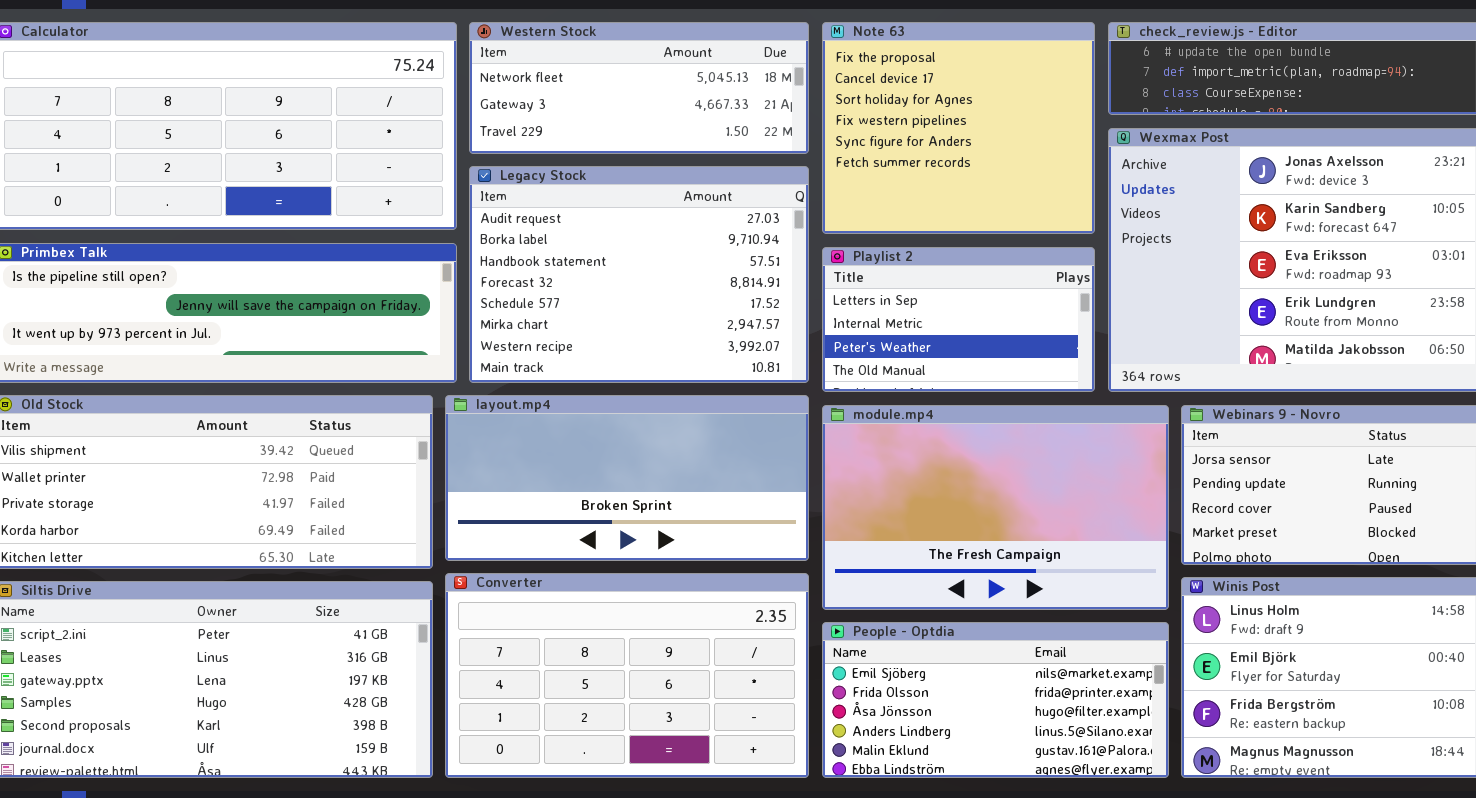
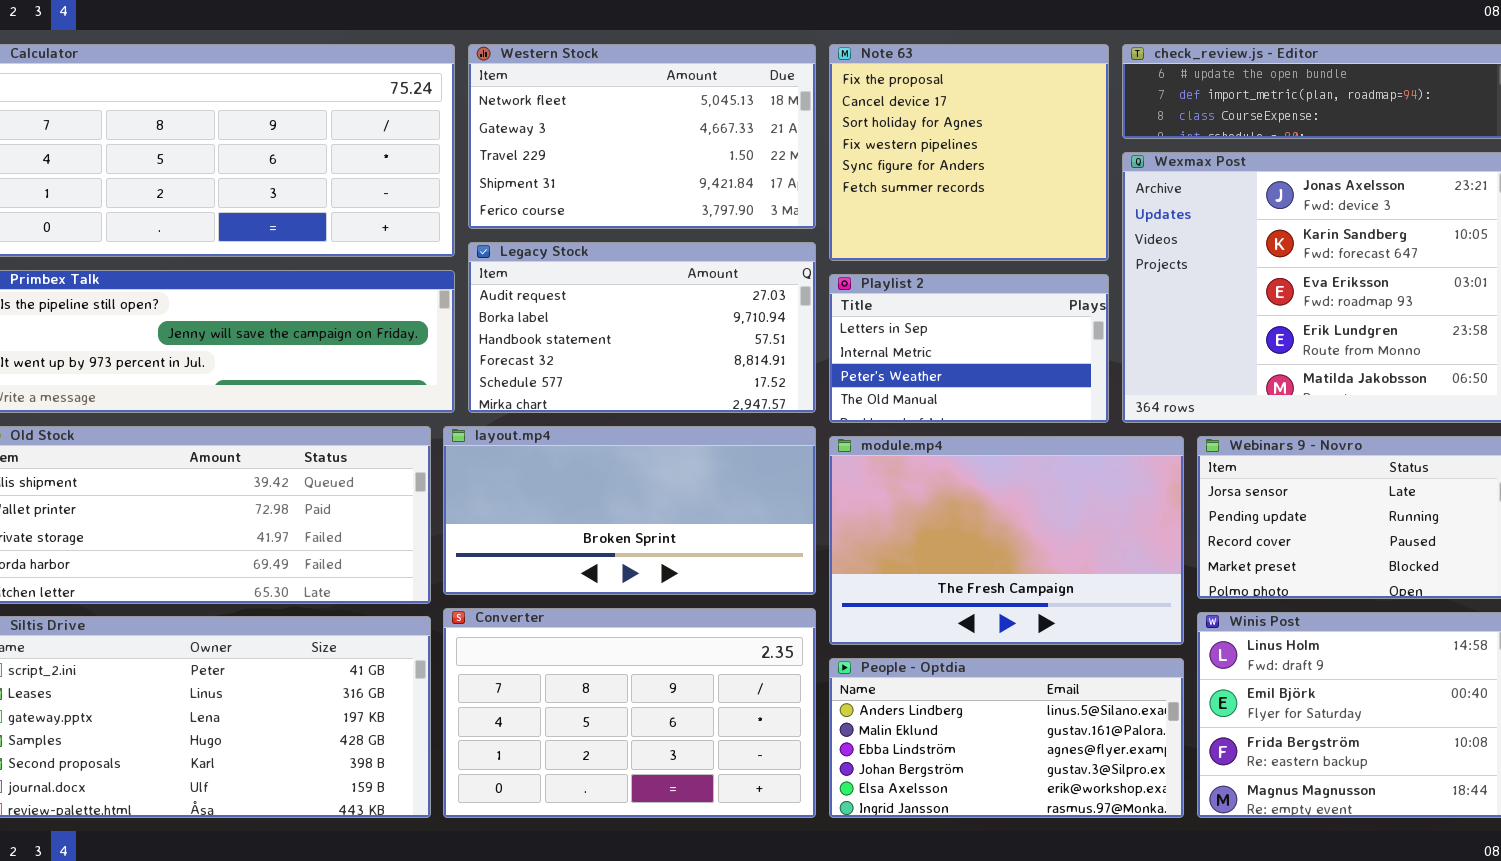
Western Stock: [469,22,809,154] -> [468,44,816,229], resized
Legacy Stock: [469,166,809,383] -> [468,242,816,413], resized
People - Optdia: [822,622,1169,778] -> [829,658,1184,818], scrolled down 3 rows

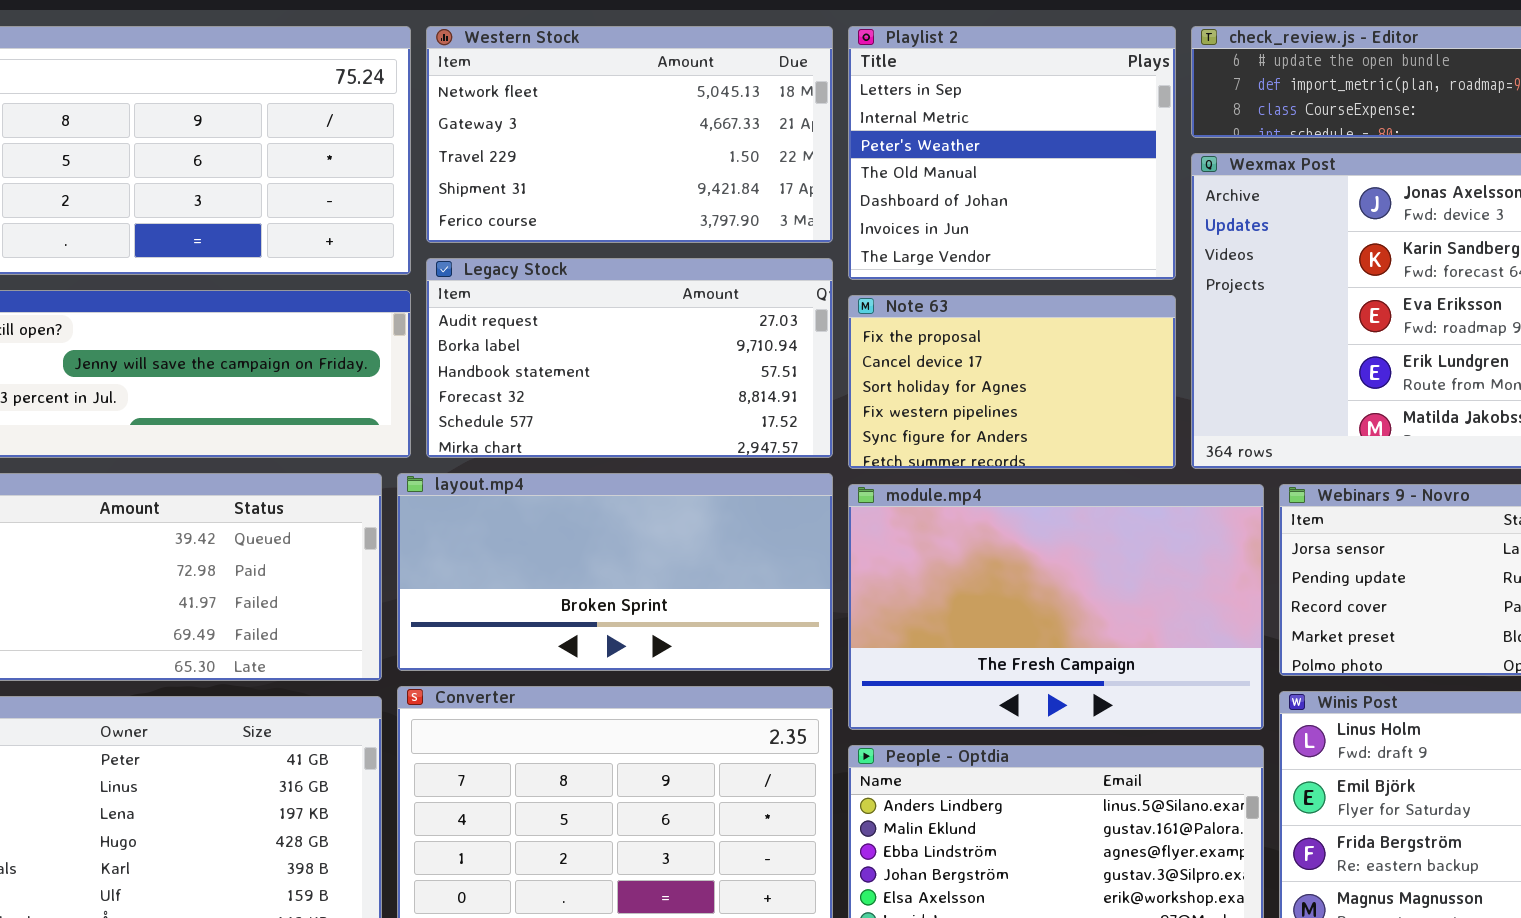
Note 63: [829,44,1109,261] -> [848,295,1176,469], moved, resized
Playlist 2: [829,274,1109,423] -> [848,26,1176,280], moved, resized

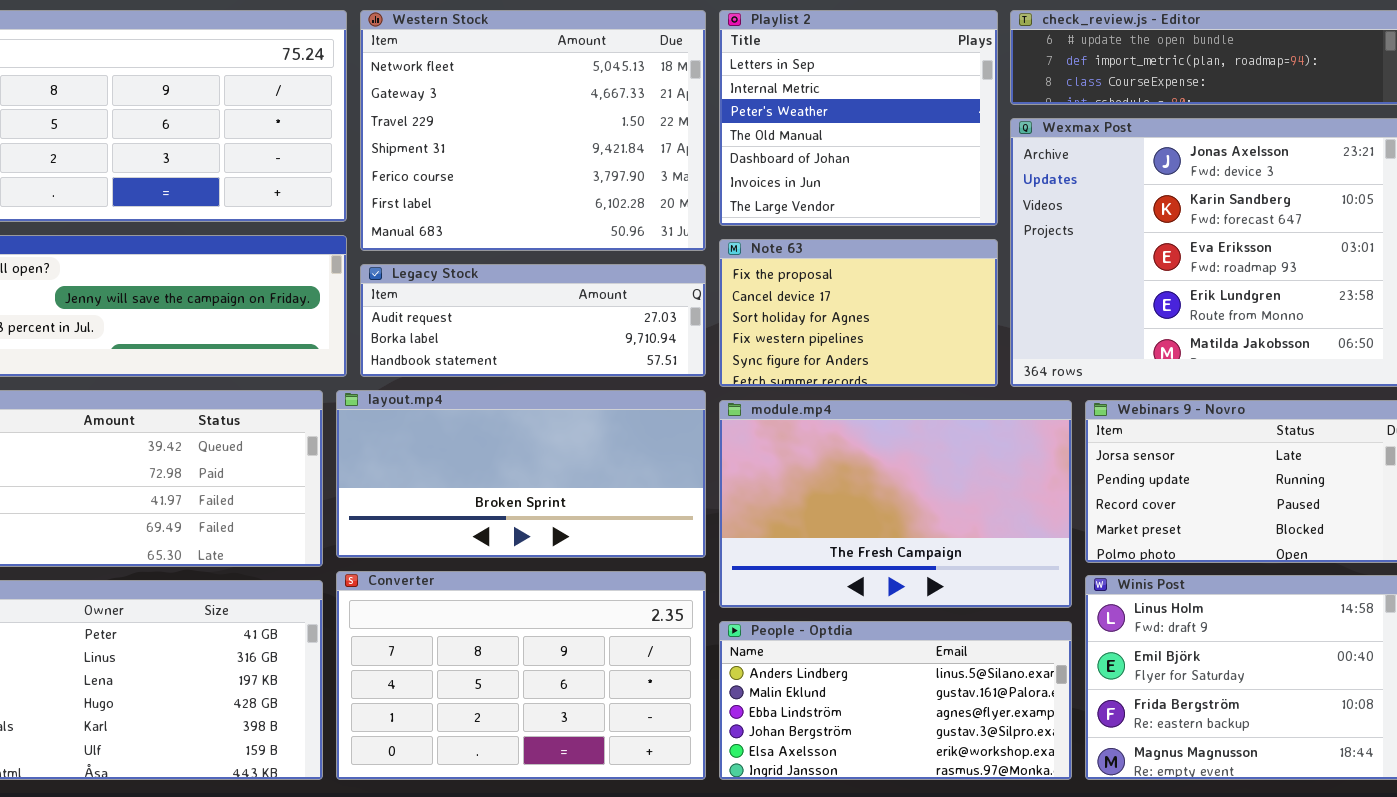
Western Stock: [426,26,833,243] -> [360,10,706,251], resized
Legacy Stock: [426,258,833,458] -> [360,264,706,377], resized

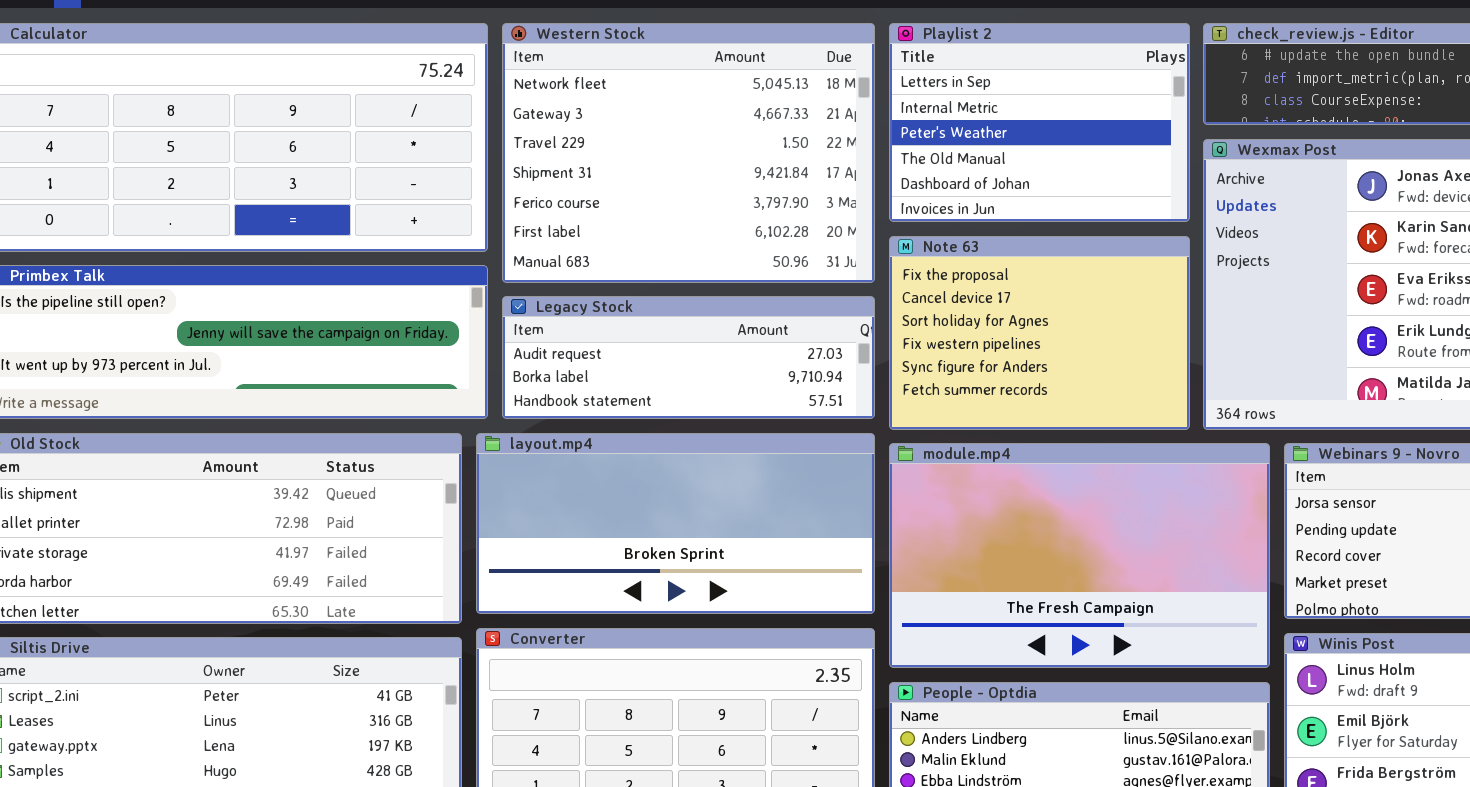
Playlist 2: [719,10,998,226] -> [889,23,1190,222], resized
Note 63: [719,239,998,387] -> [889,236,1190,430], resized

